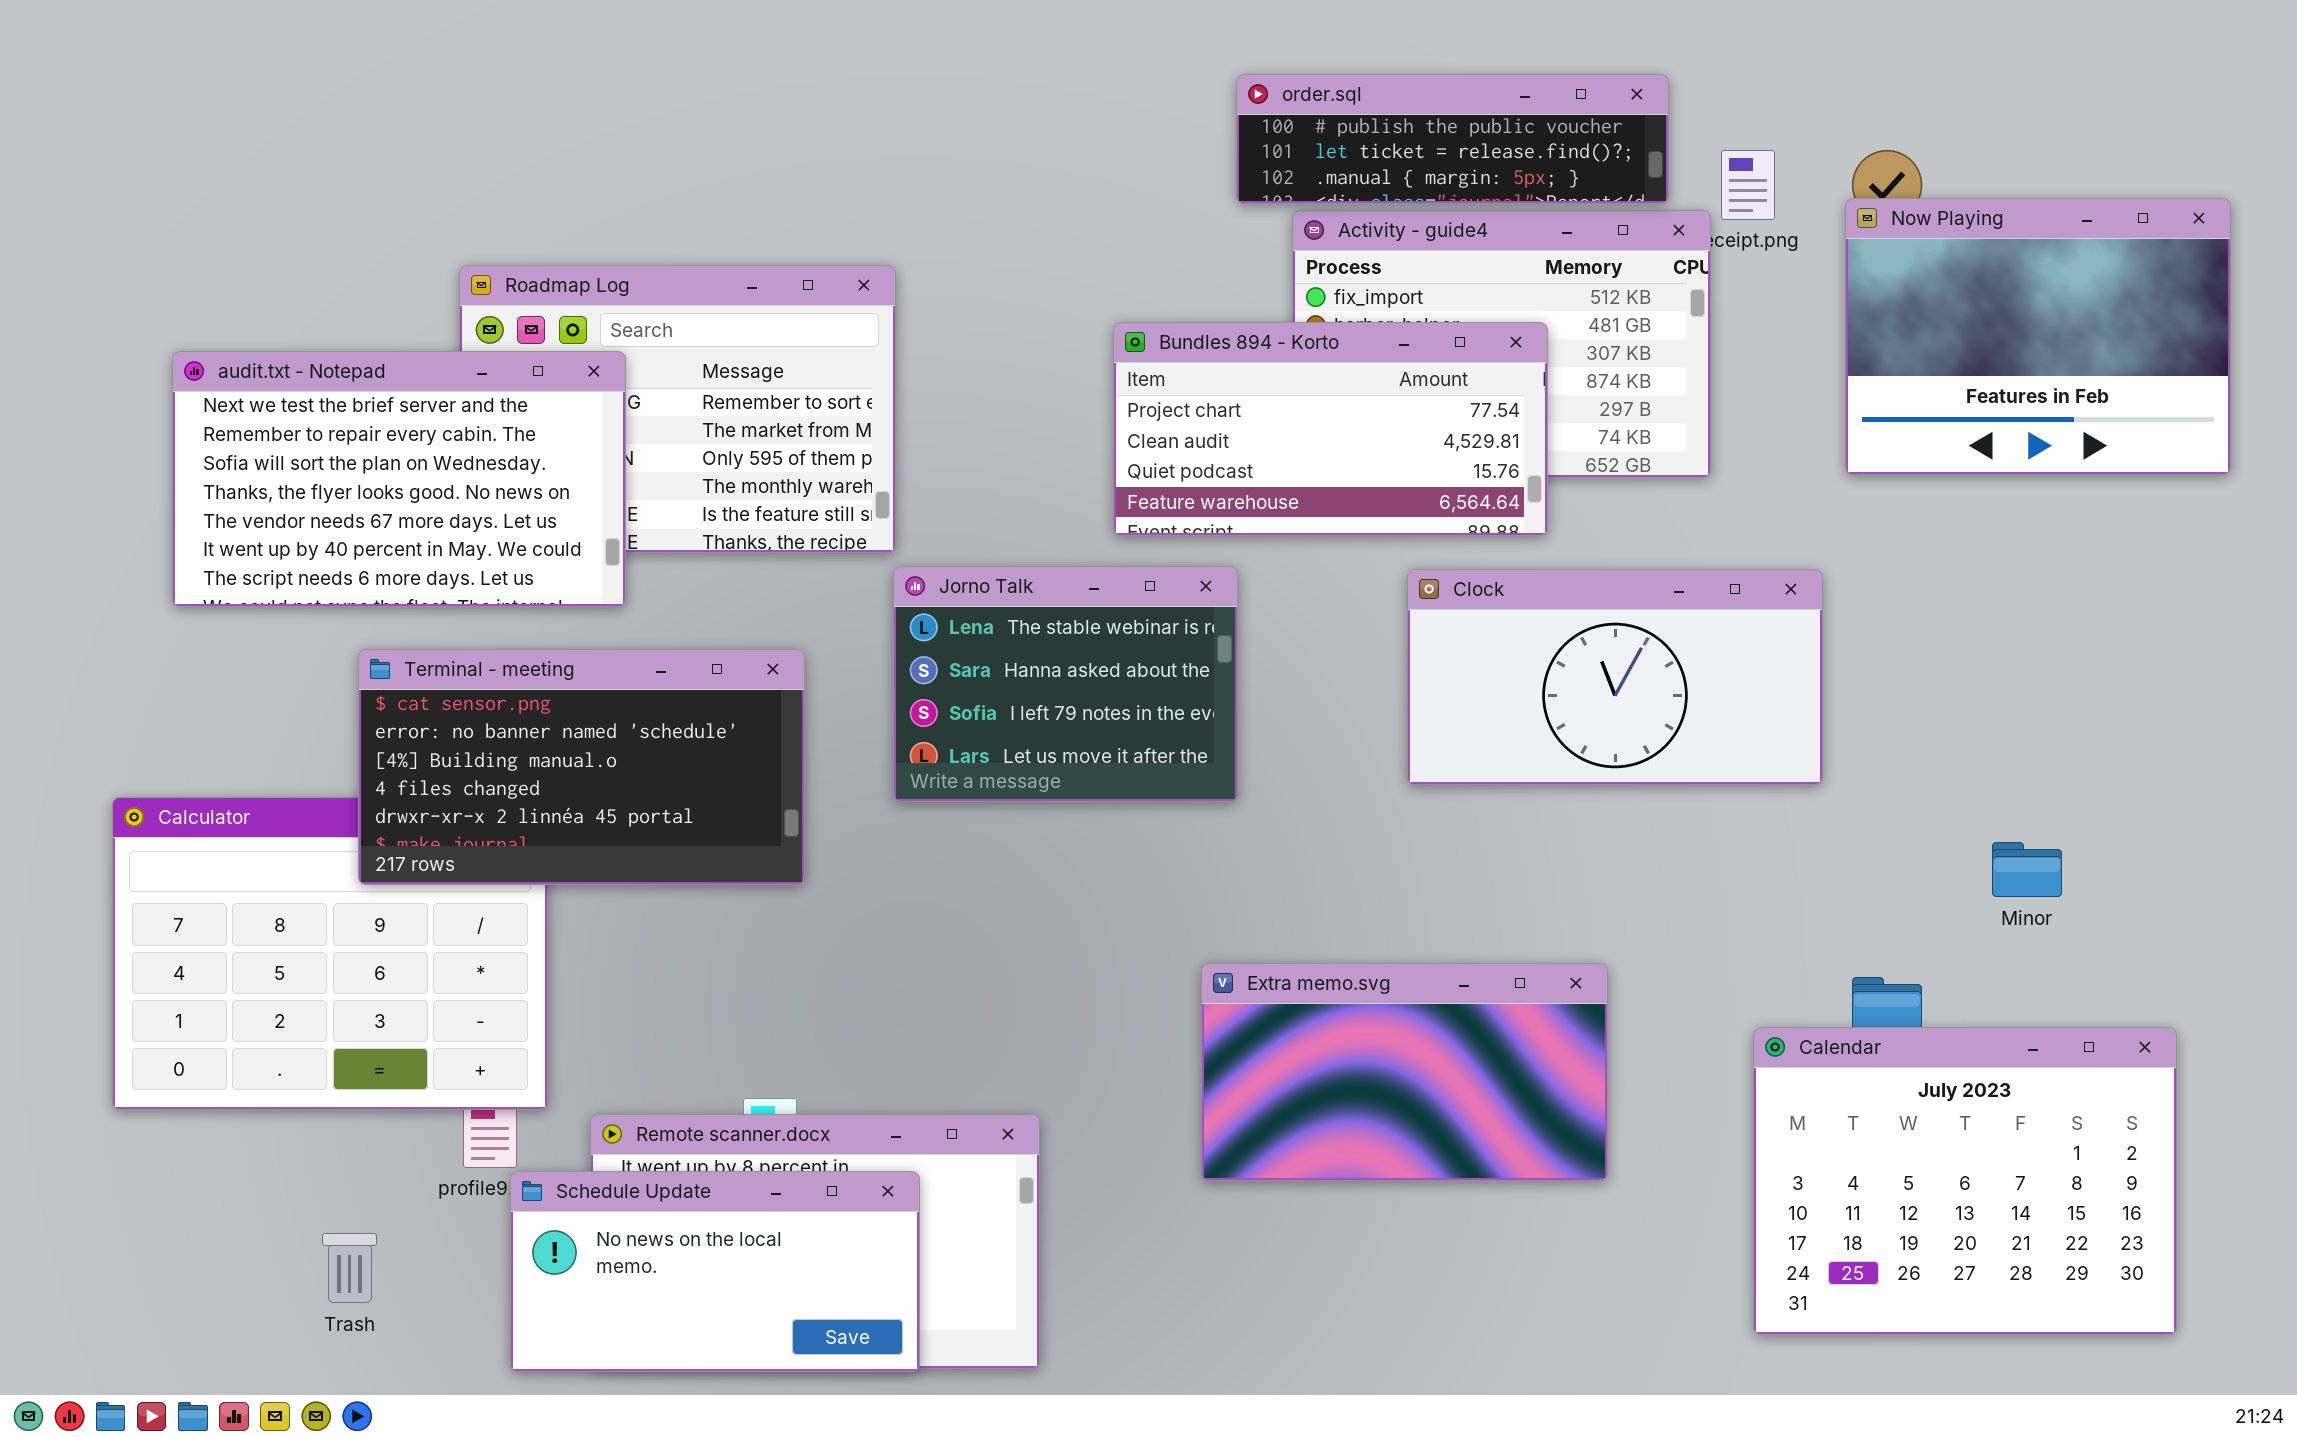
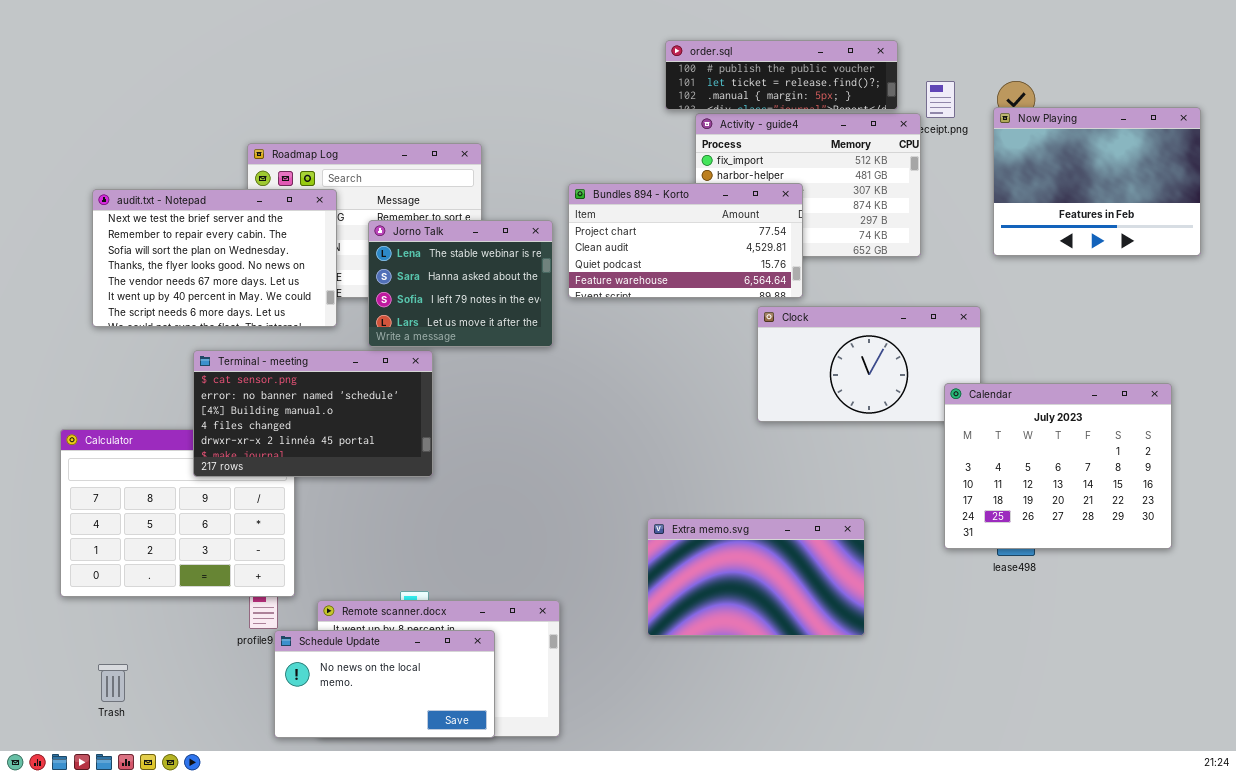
Bundles 894 - Korto: [1113,322,1548,536] -> [568,183,803,298], moved
Jorno Talk: [893,566,1238,802] -> [368,220,553,347], moved
Calendar: [1753,1027,2177,1335] -> [944,383,1172,549], moved
Trash: [322,1233,377,1303] -> [98,664,128,702], moved

